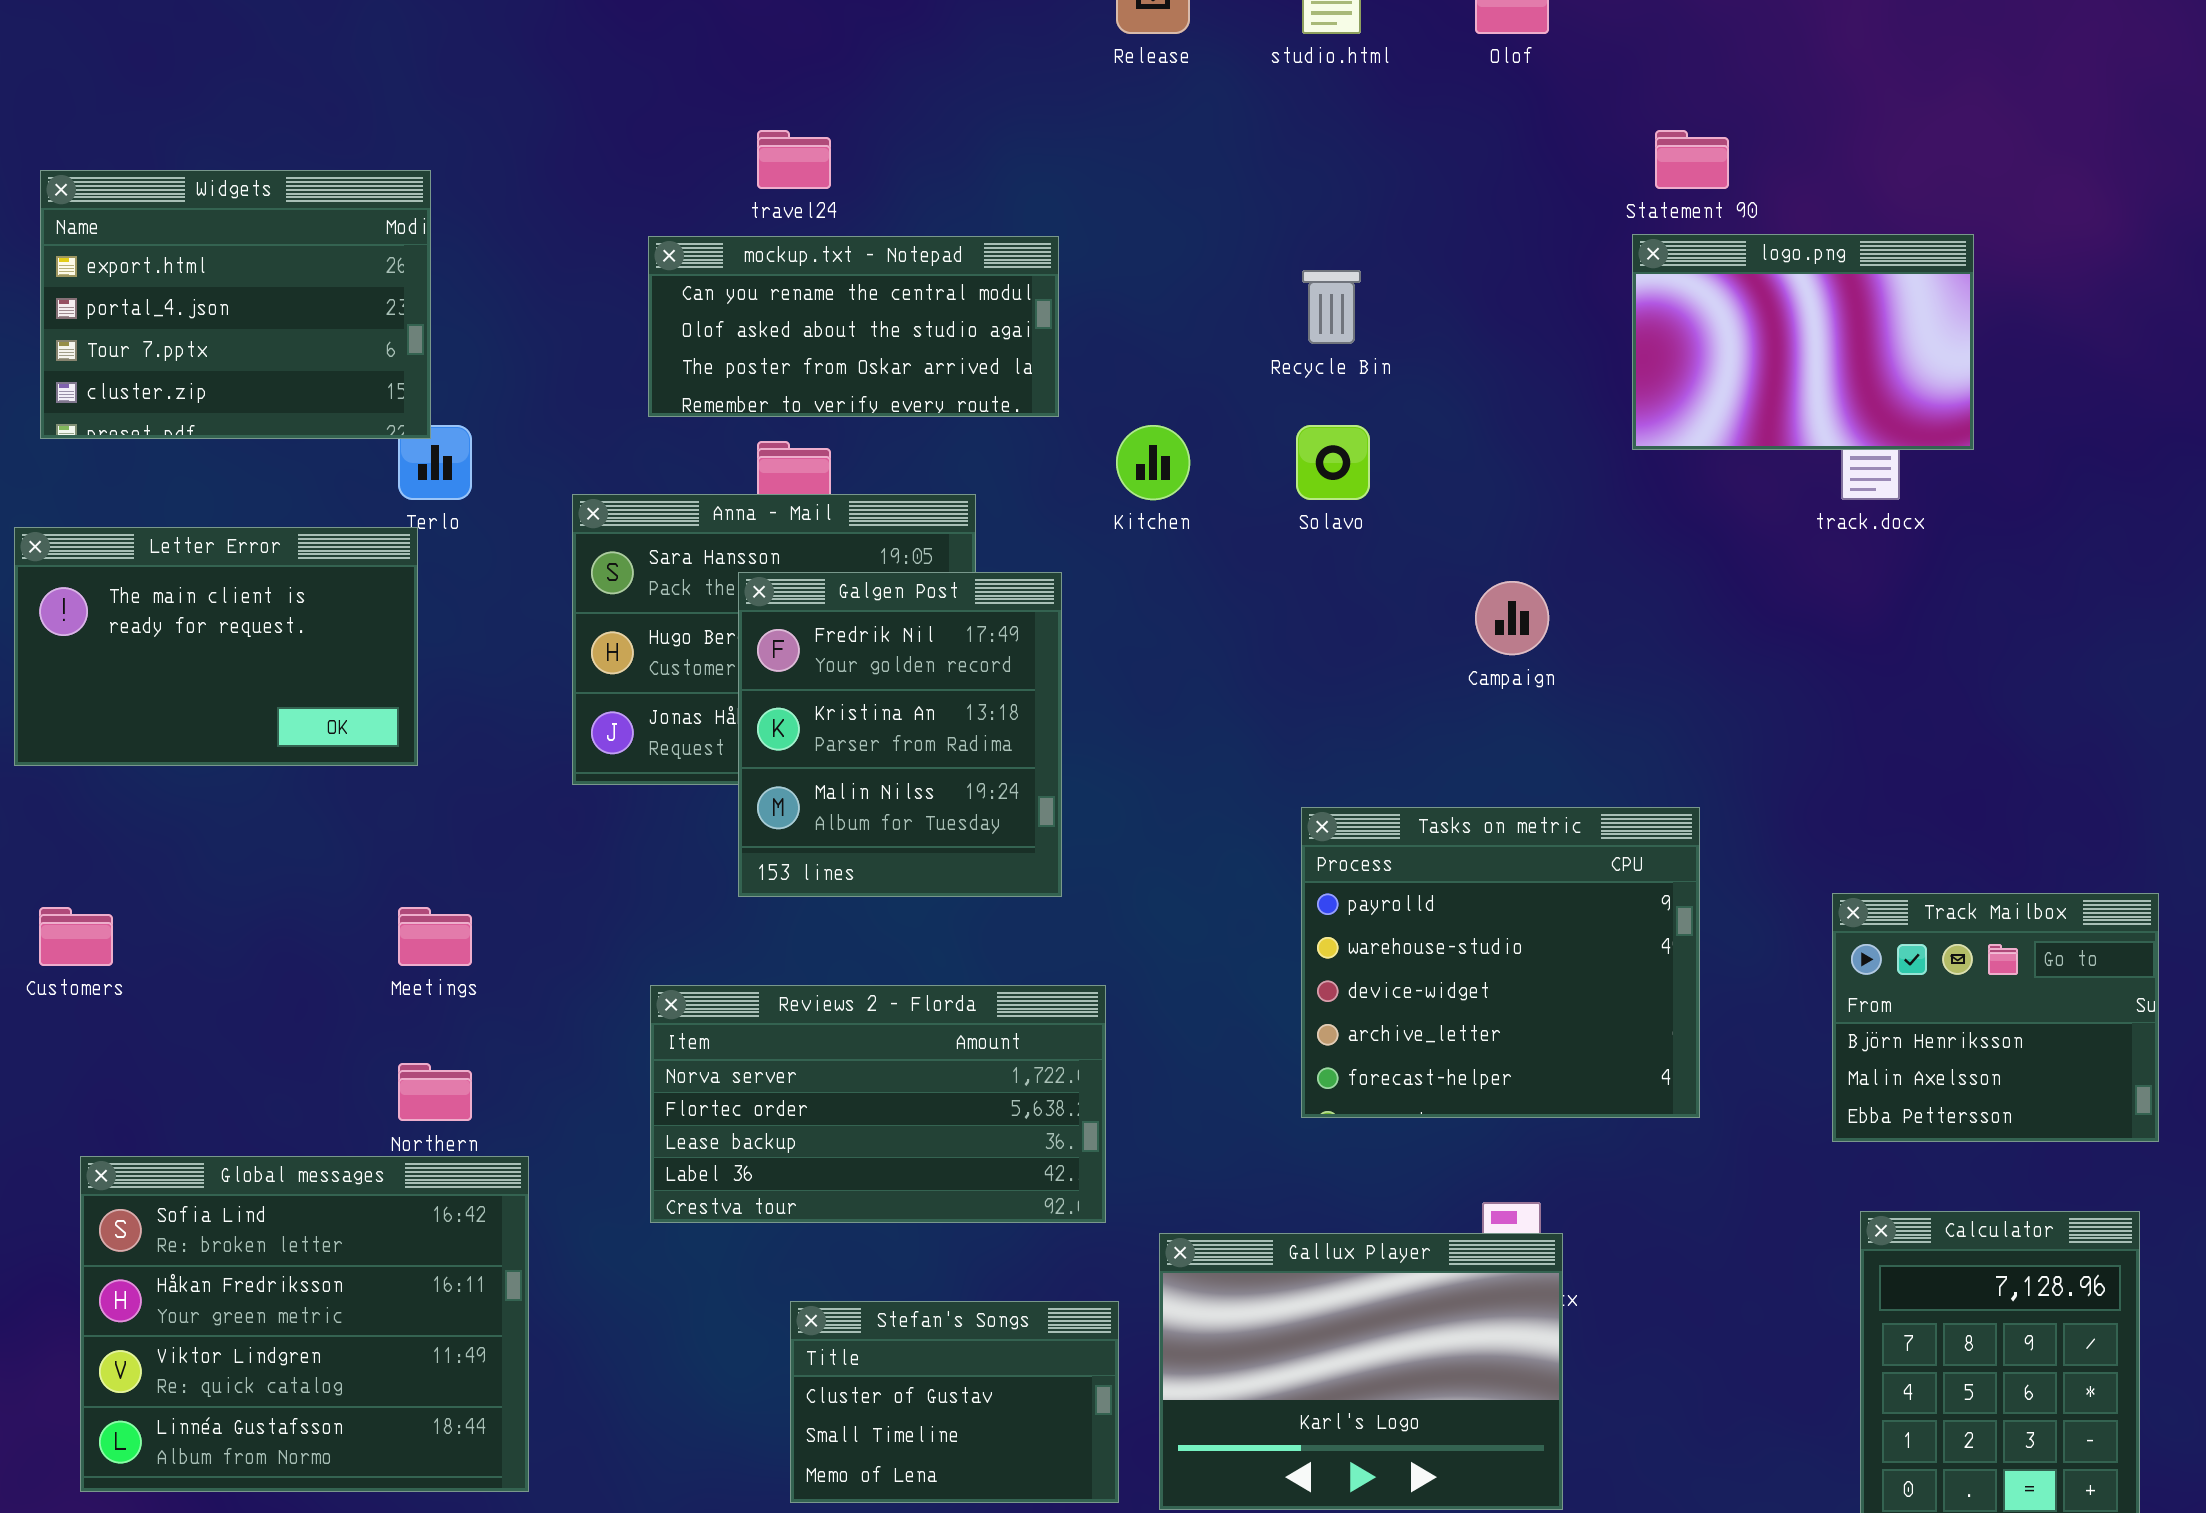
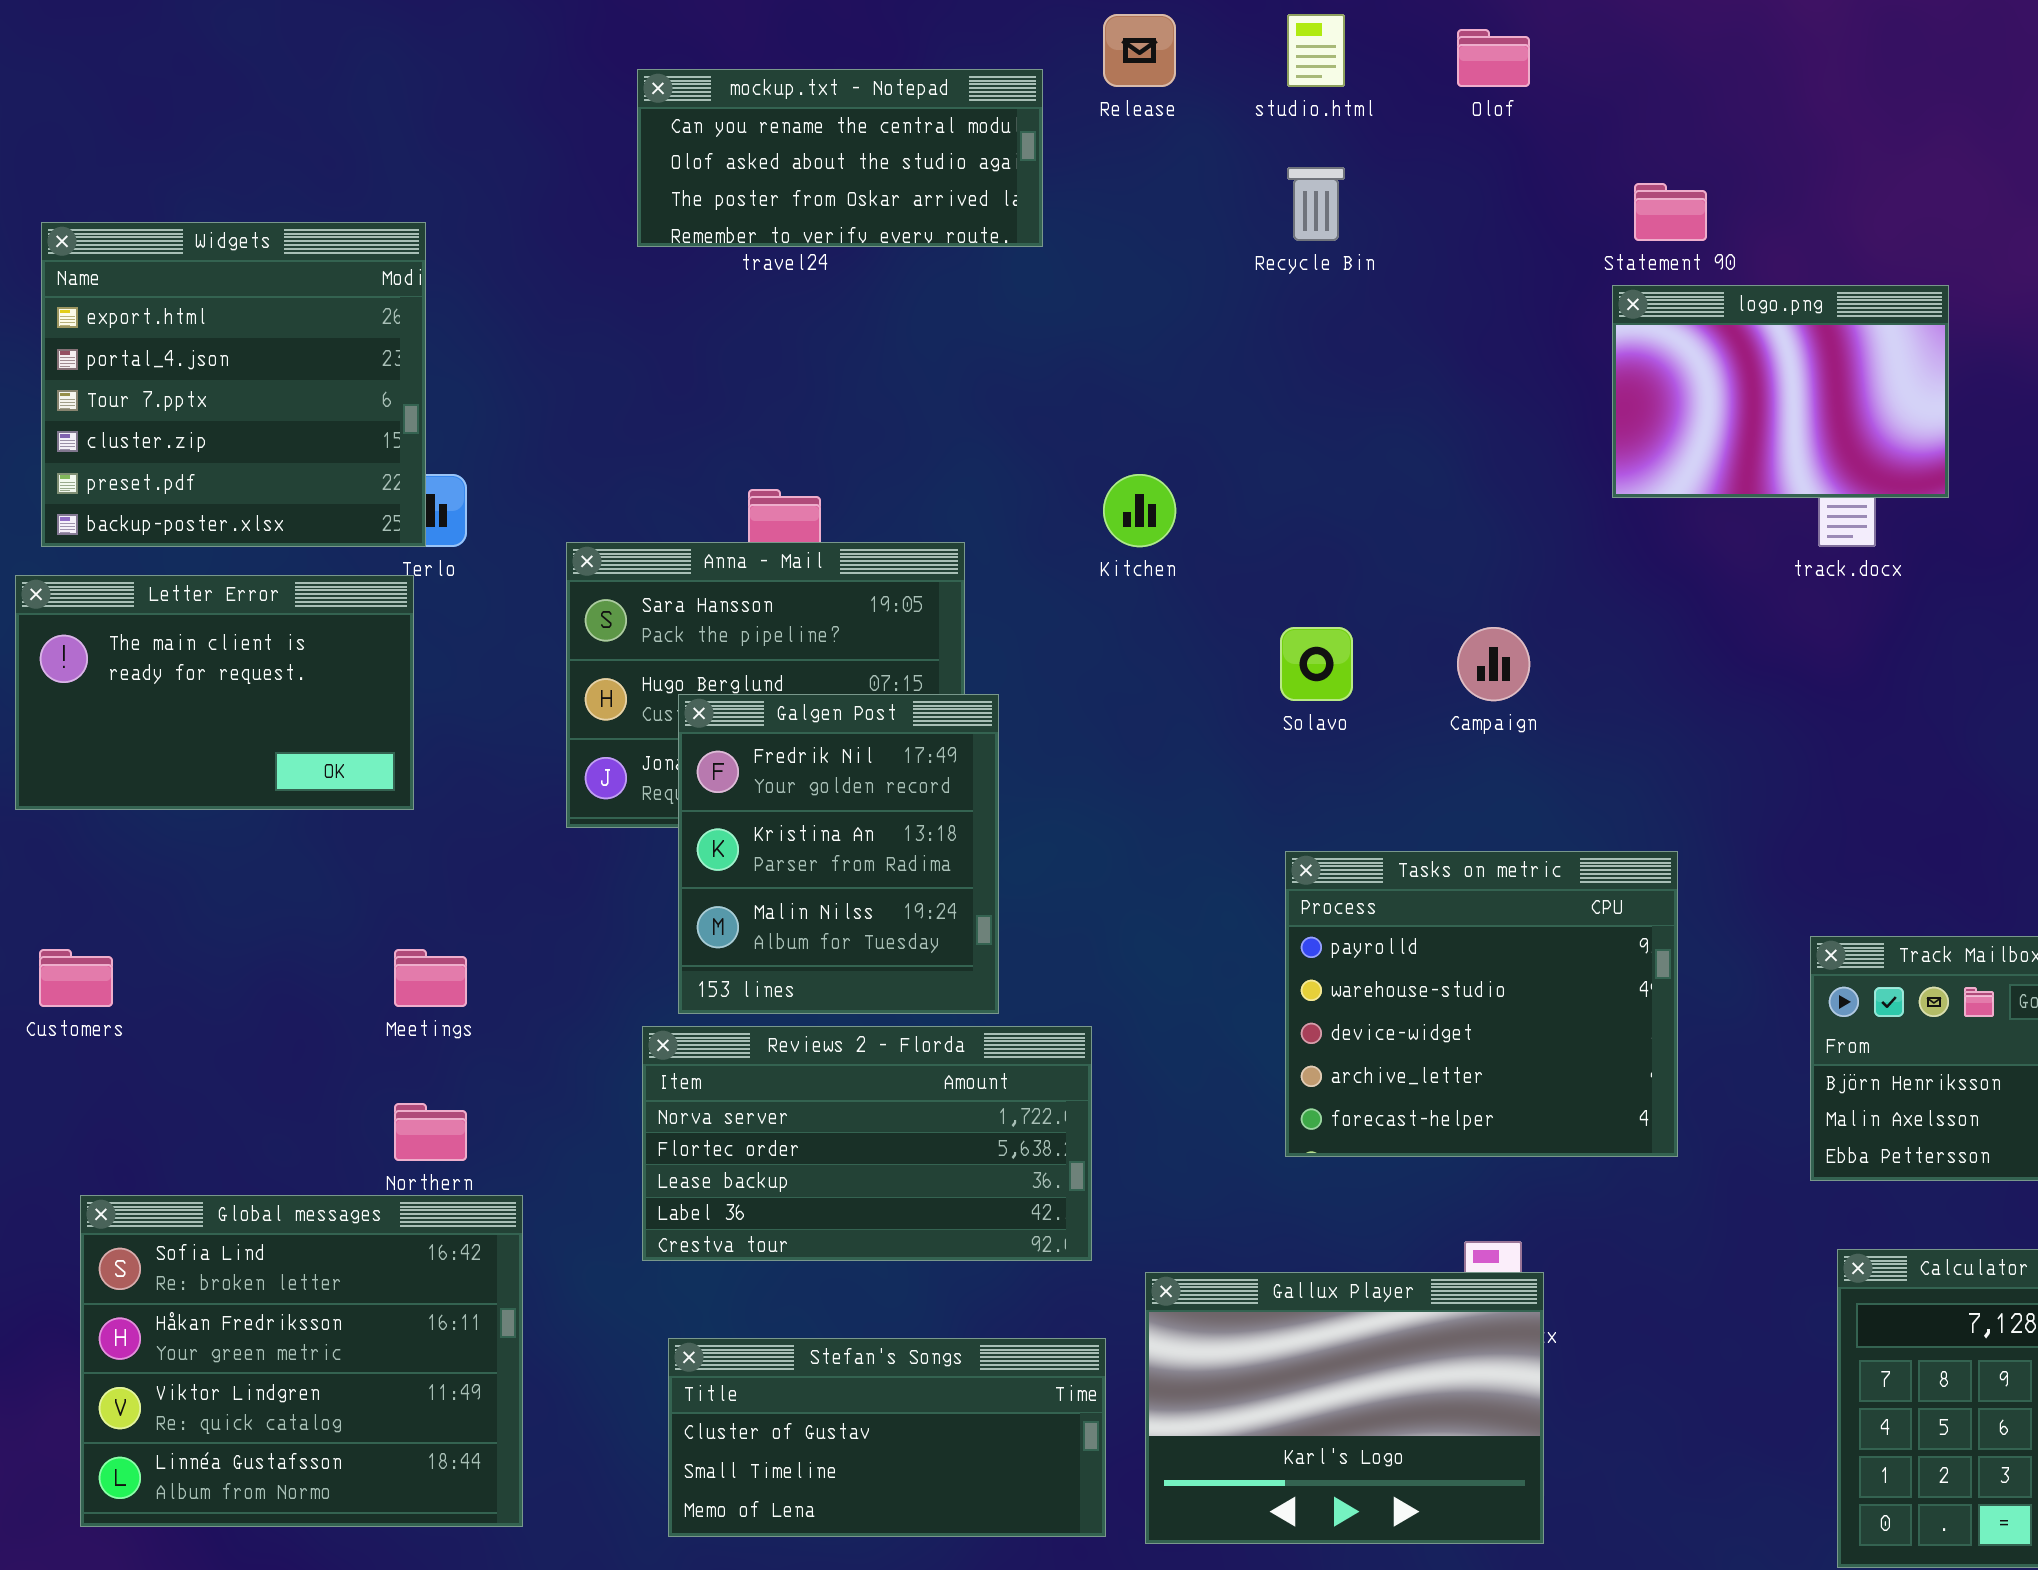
Widgets: [40,170,431,439] -> [41,222,426,547], resized
mockup.txt - Notepad: [648,236,1059,417] -> [637,69,1043,247], moved
Recycle Bin: [1302,270,1361,344] -> [1287,167,1345,241], moved
Solavo: [1296,425,1370,500] -> [1280,627,1353,701], moved
Galgen Post: [738,572,1062,897] -> [678,694,999,1014], moved
Stefan's Songs: [790,1301,1119,1503] -> [668,1338,1106,1537], resized

